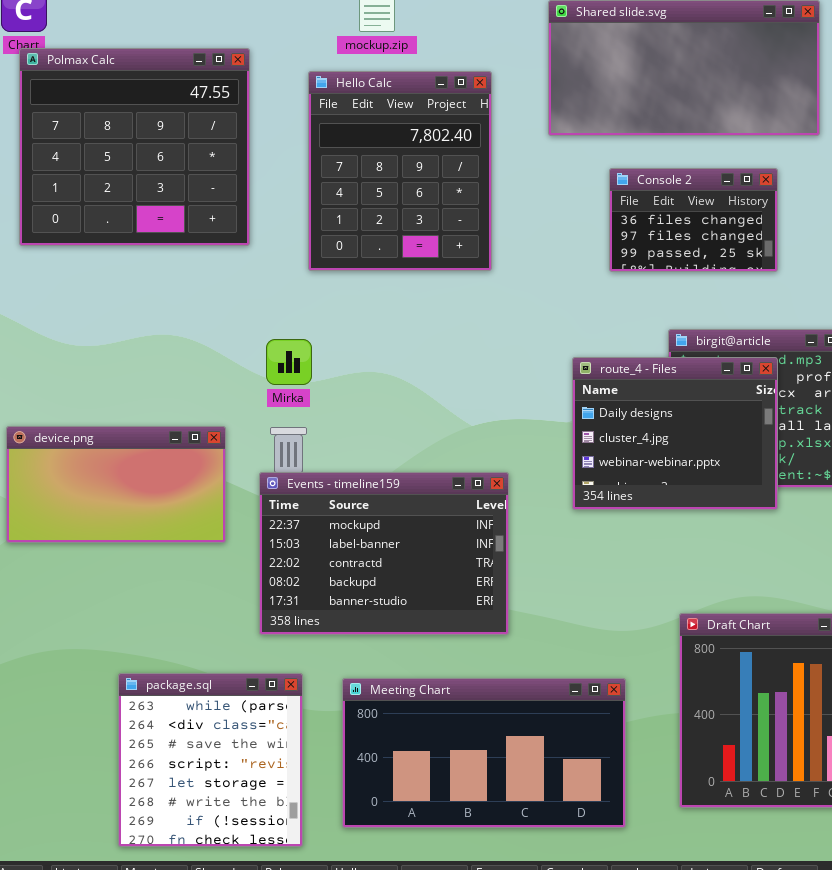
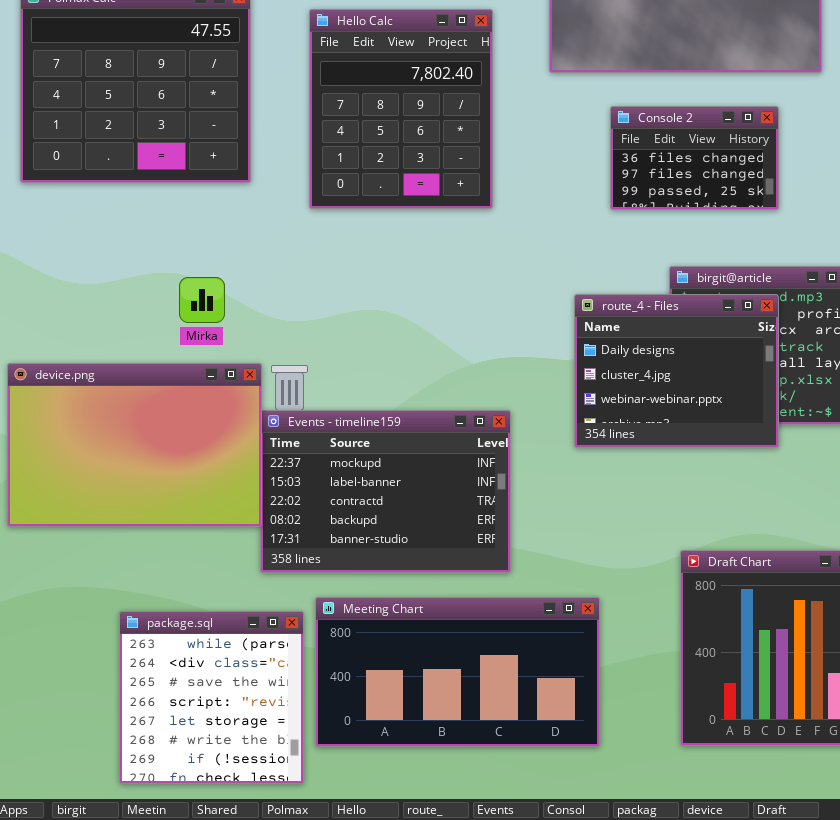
Mirka: [266,339,312,385] -> [179,277,225,323], moved
device.png: [6,426,226,543] -> [7,363,262,527], resized
Meeting Chart: [342,678,626,828] -> [315,597,600,747], moved

